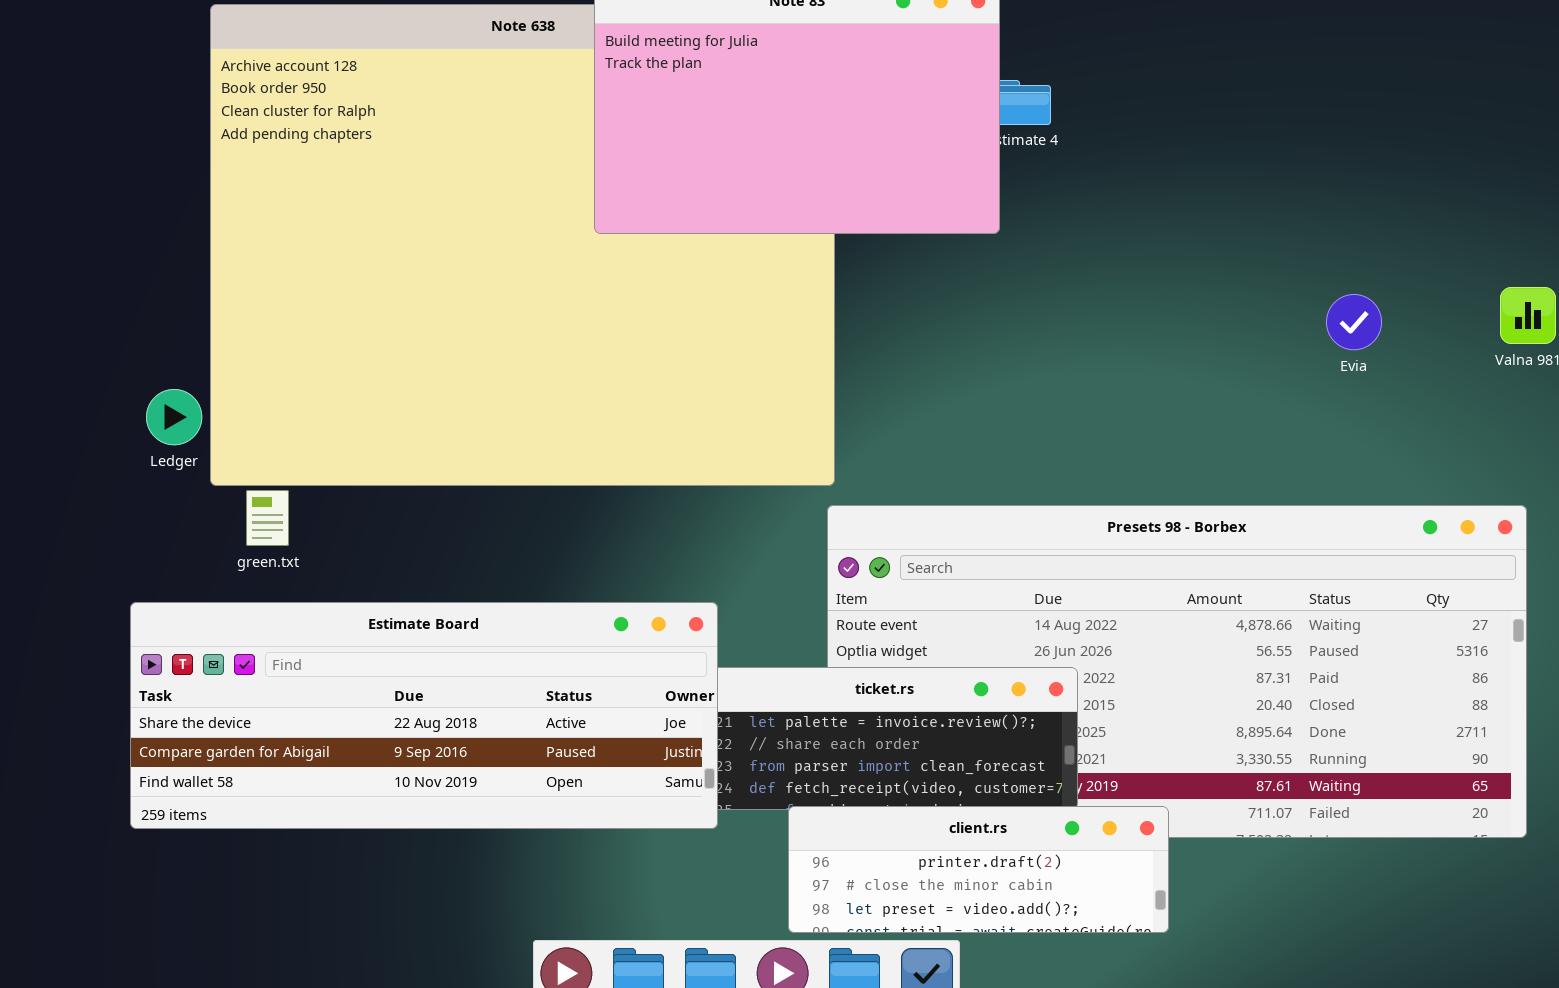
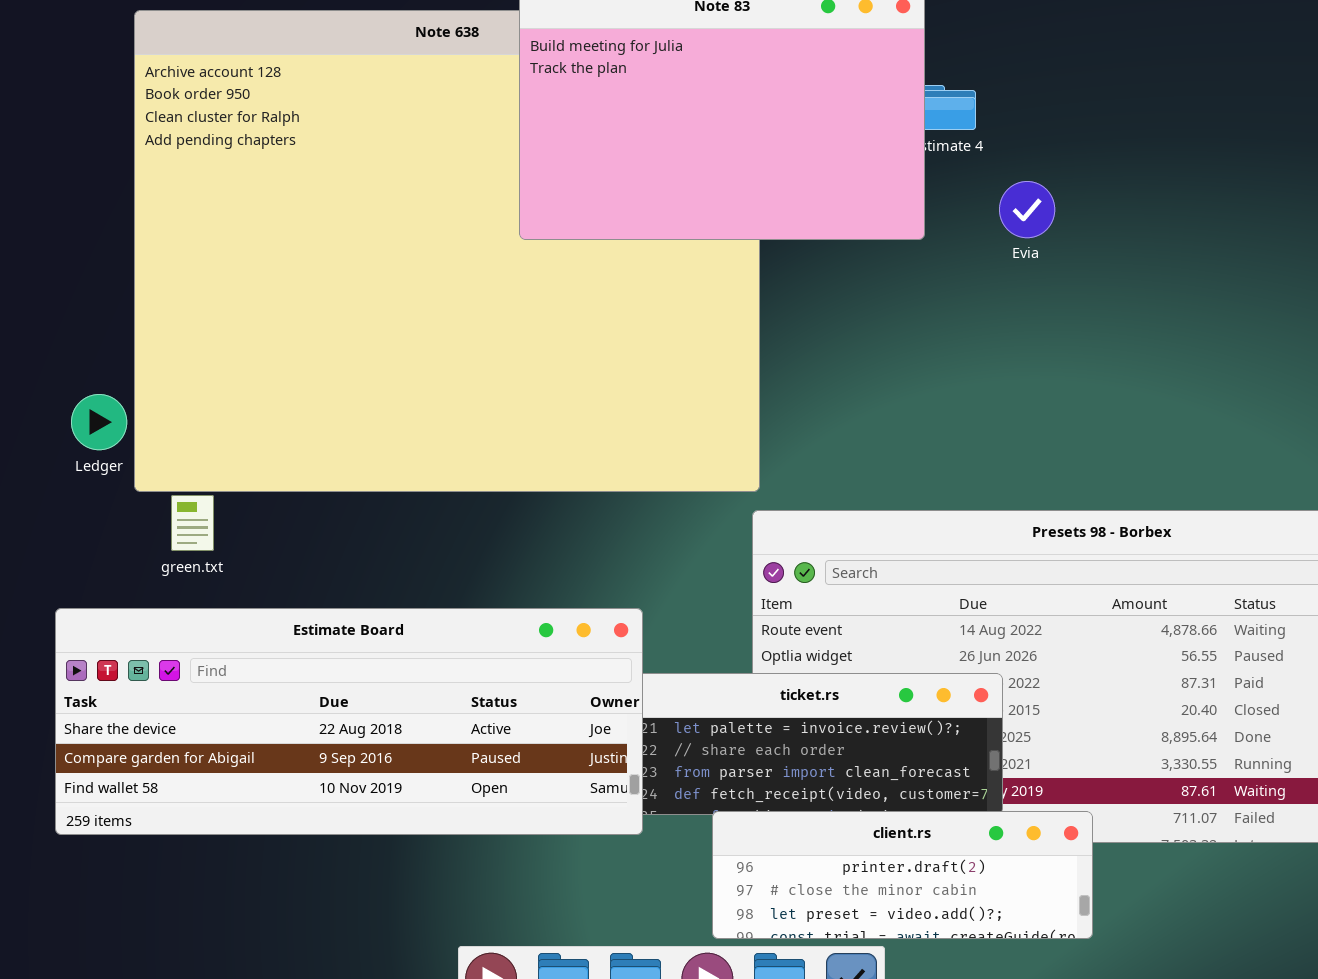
Evia: [1326,294,1382,350] -> [999,181,1055,238], moved

